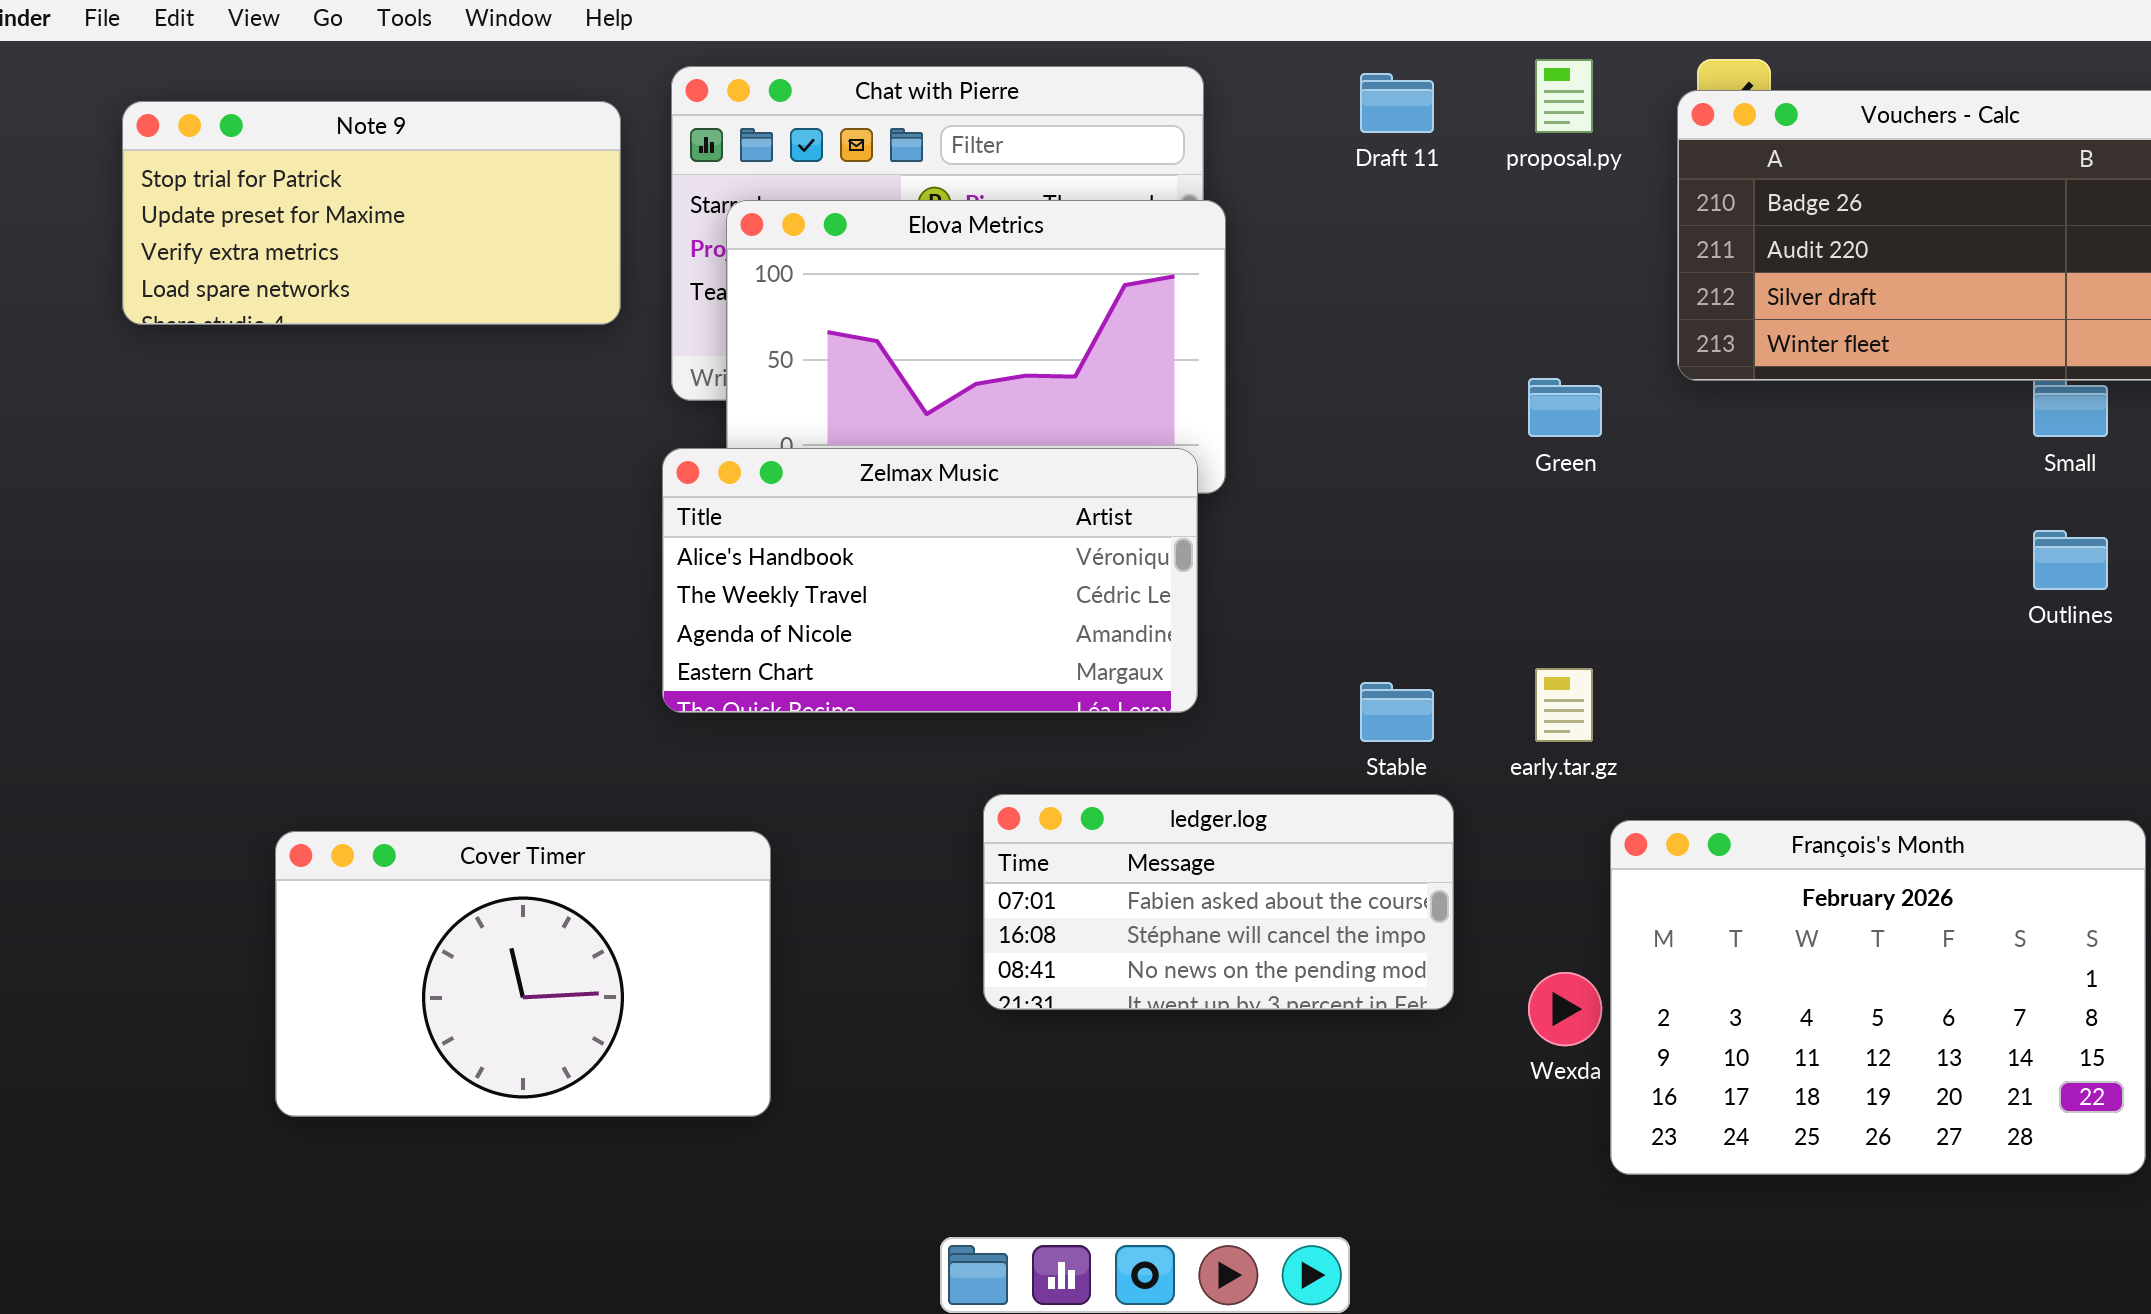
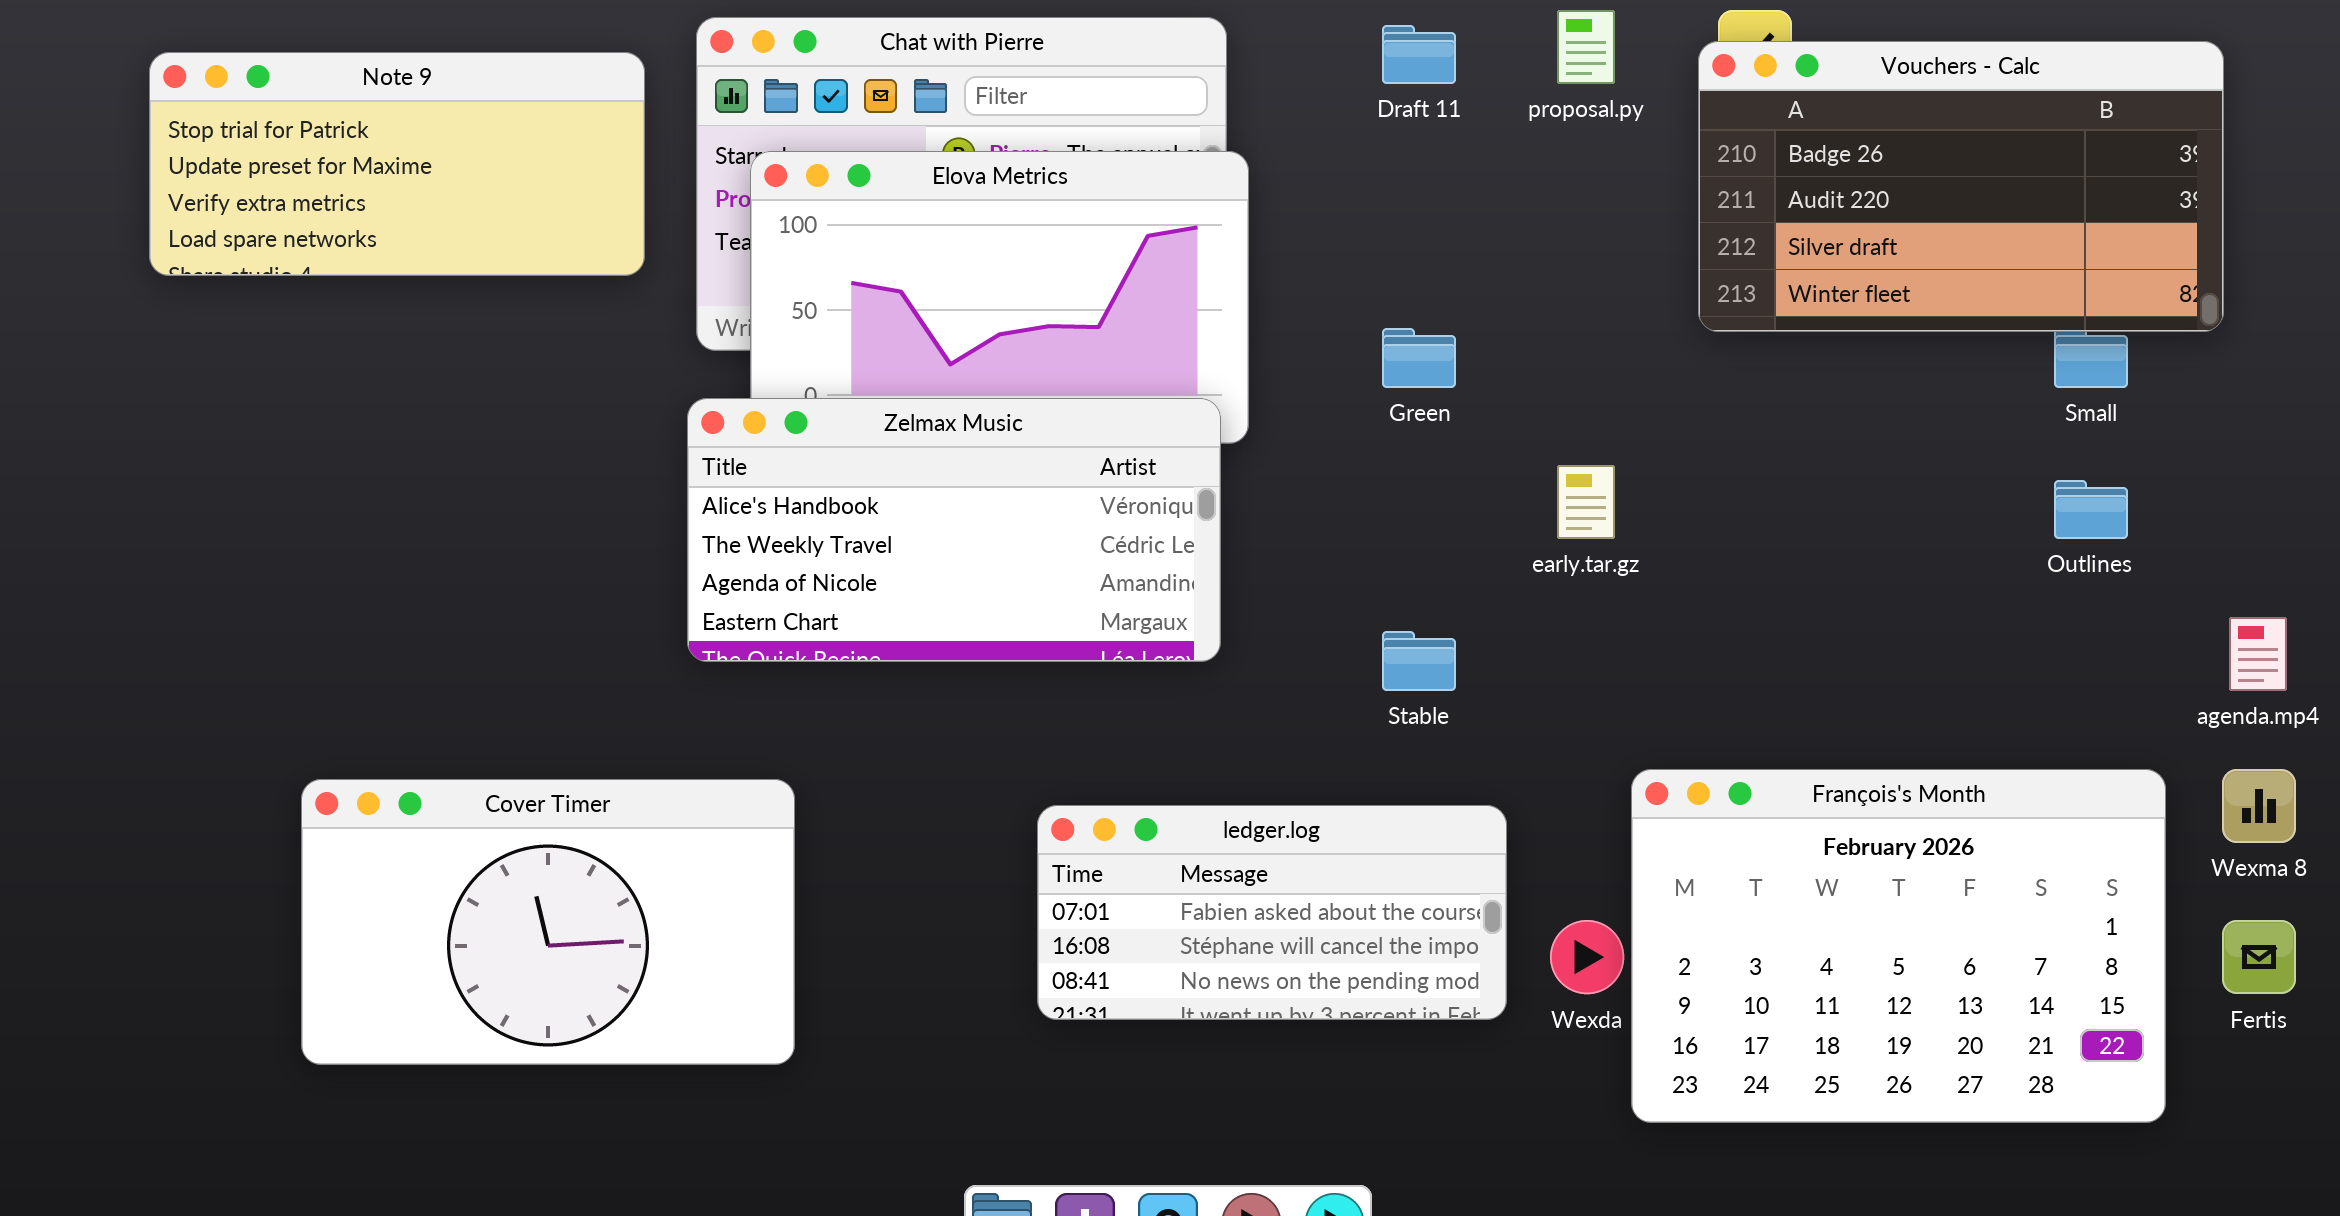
Green: [1528,378,1602,437] -> [1382,328,1456,388], moved
early.tar.gz: [1535,668,1593,742] -> [1557,465,1615,539], moved
ledger.log: [983,794,1454,1010] -> [1037,805,1507,1020], moved

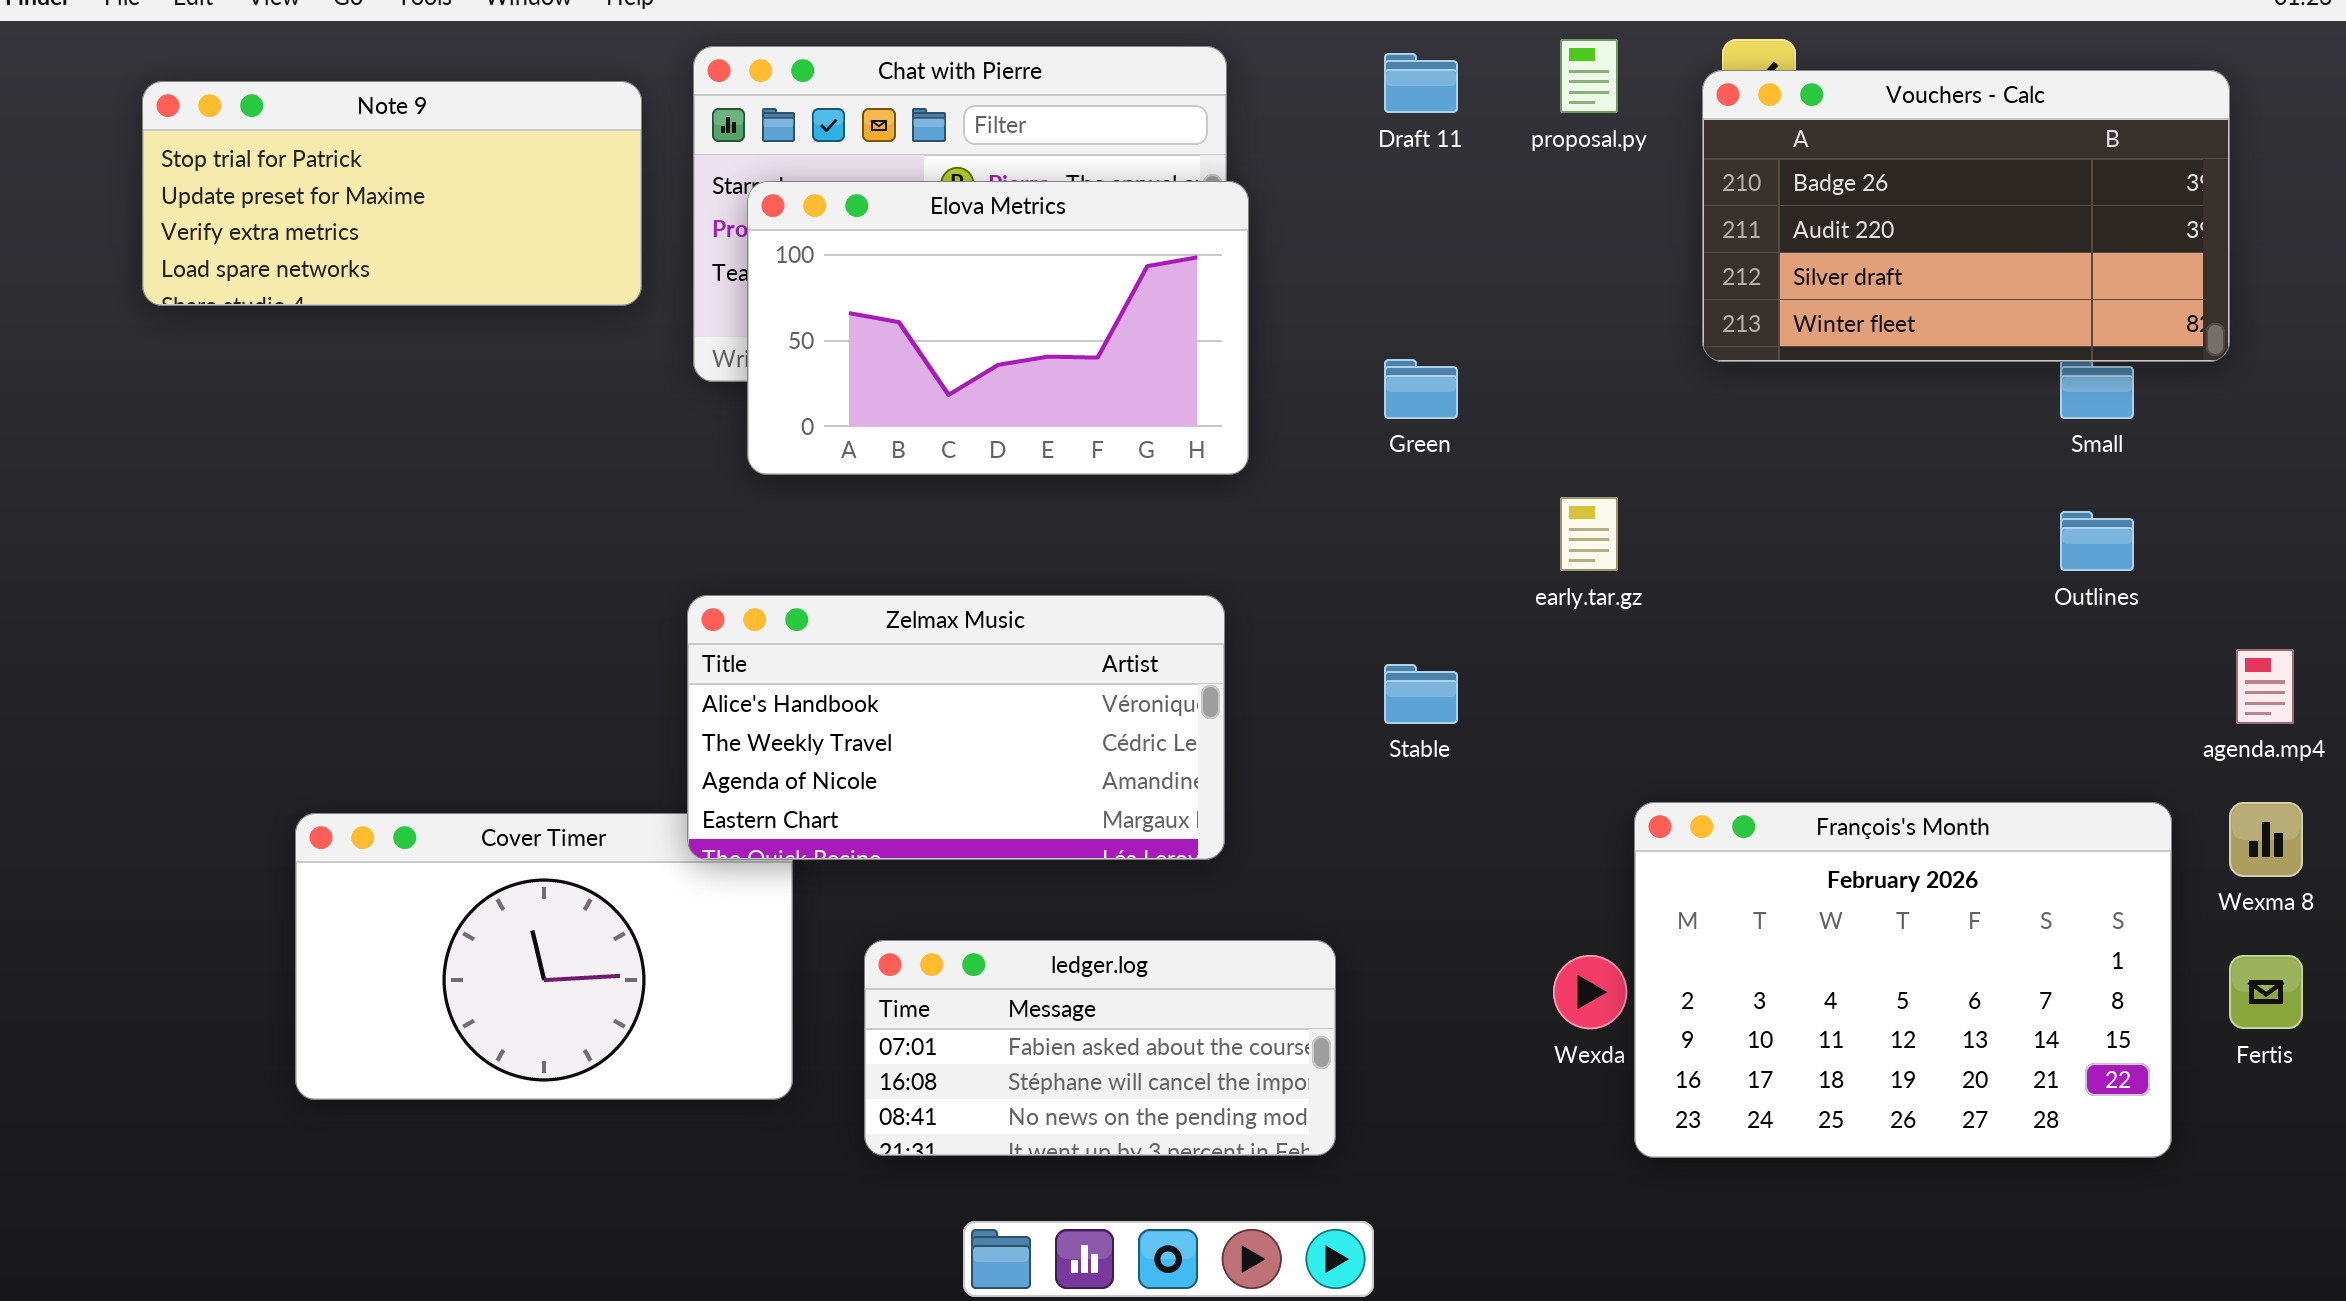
Zelmax Music: [687,398,1221,662] -> [687,595,1225,860], moved
ledger.log: [1037,805,1507,1020] -> [864,940,1336,1156], moved

